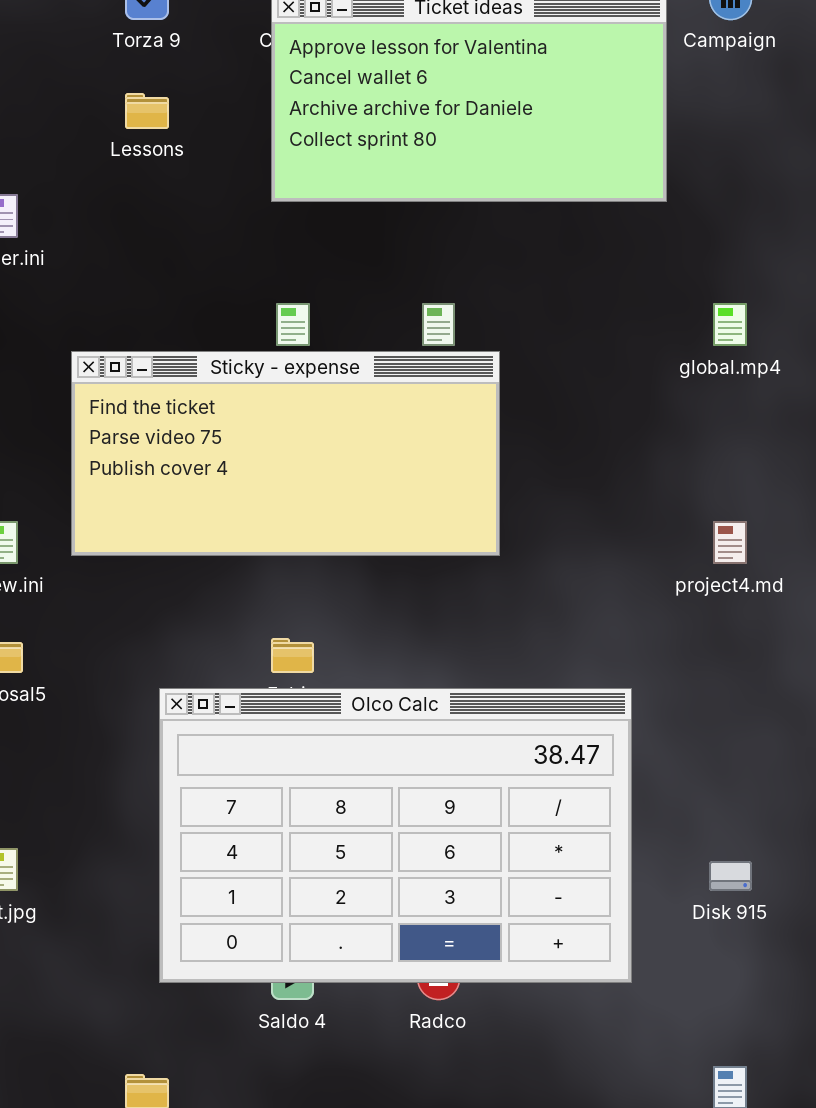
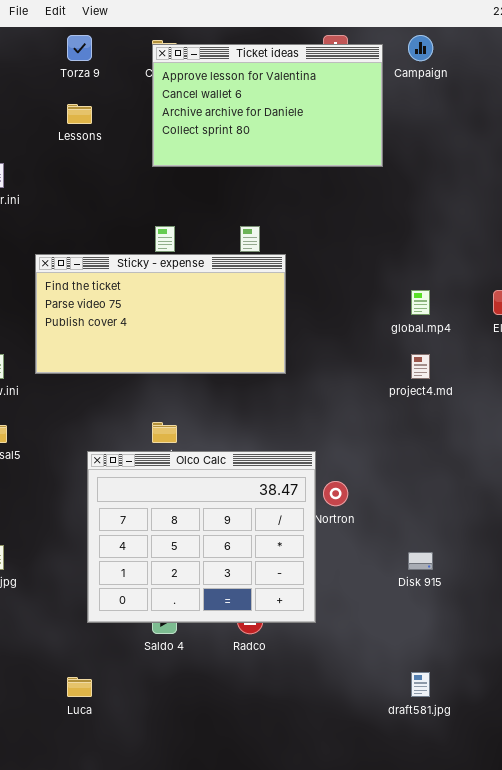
global.mp4: [713,303,747,346] -> [411,290,430,315], moved
Olco Calc: [159,688,632,983] -> [87,451,316,623], resized

